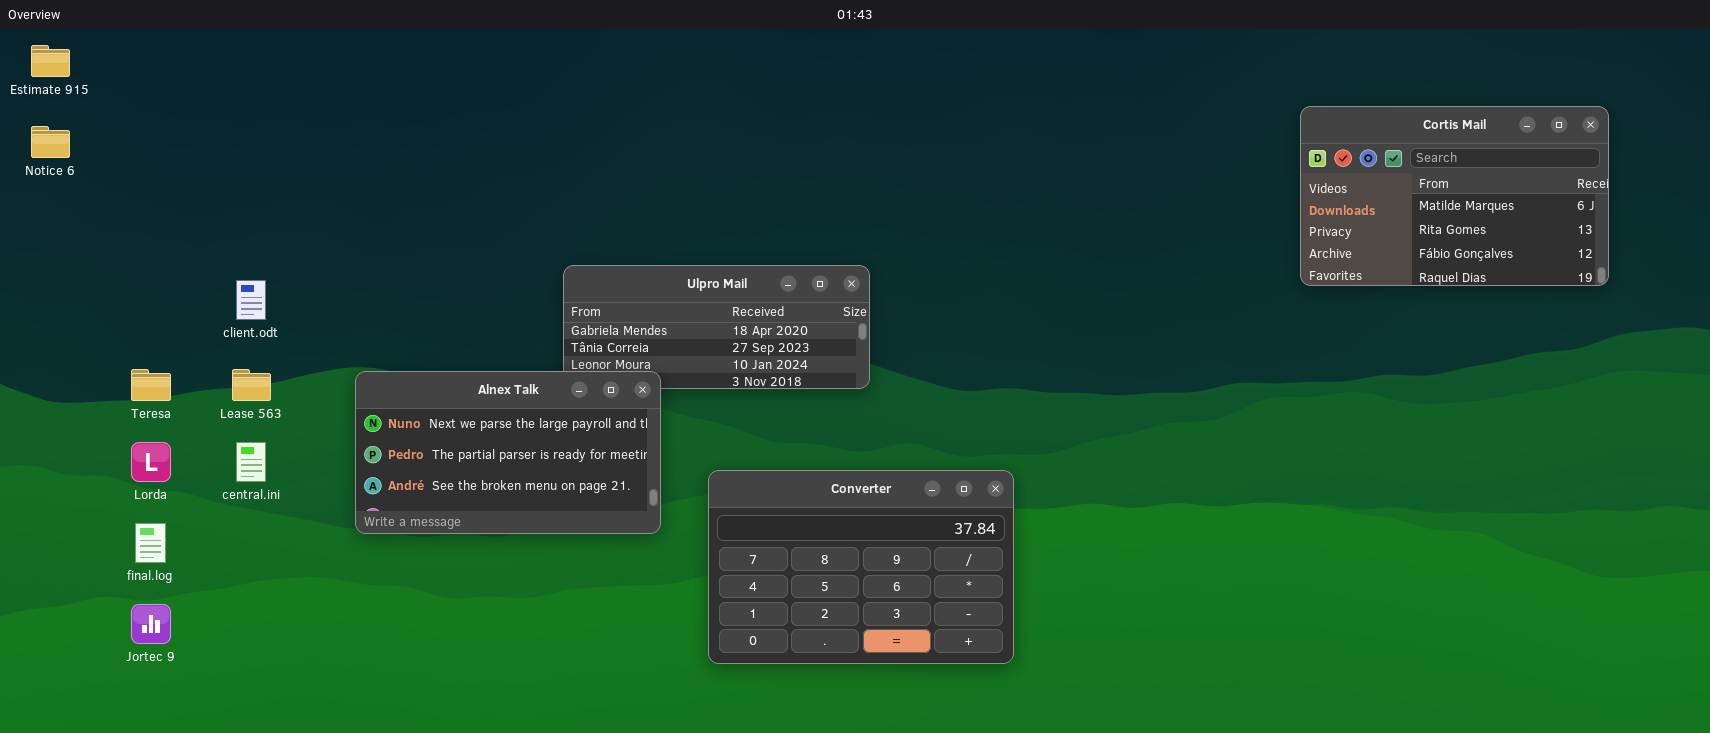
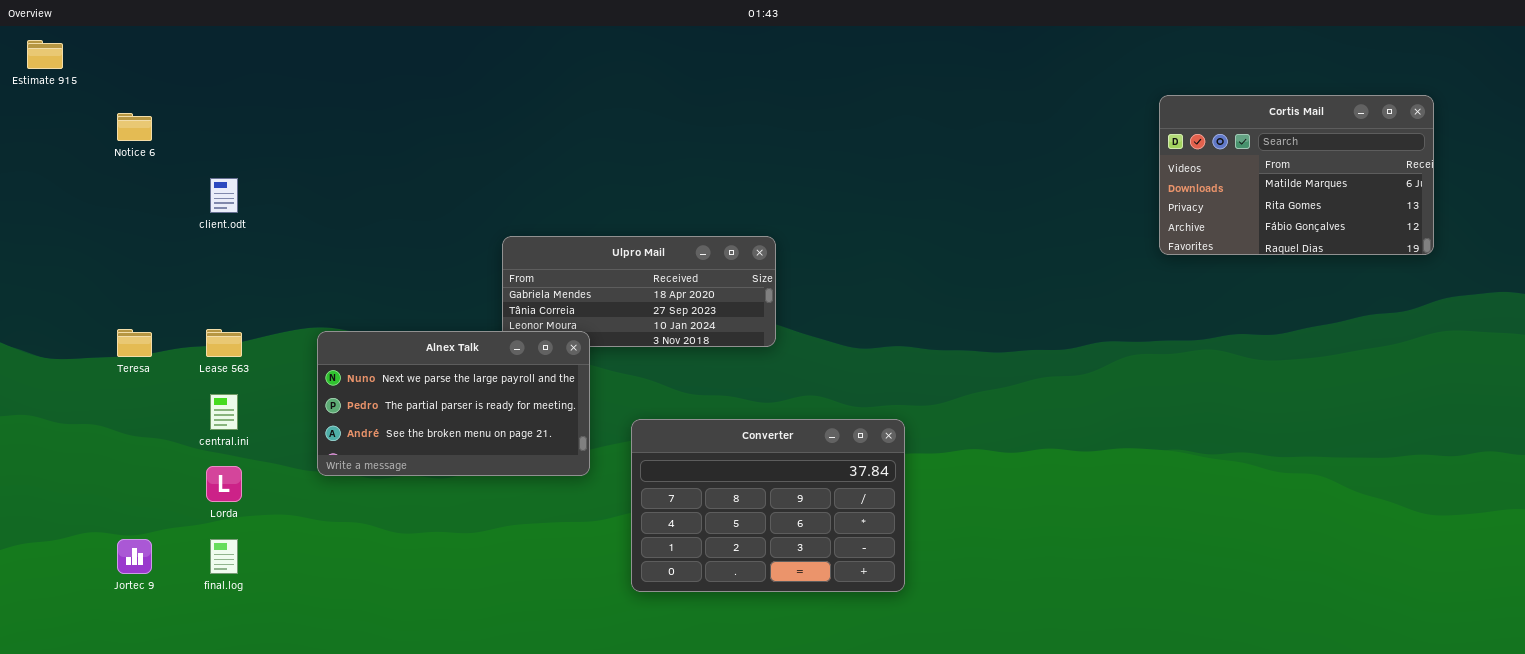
Notice 6: [31,126,70,158] -> [117,113,152,141], moved
client.odt: [236,280,266,320] -> [210,178,238,213], moved
Lorda: [131,442,171,482] -> [206,466,242,502], moved
final.log: [135,523,166,563] -> [210,539,238,574], moved

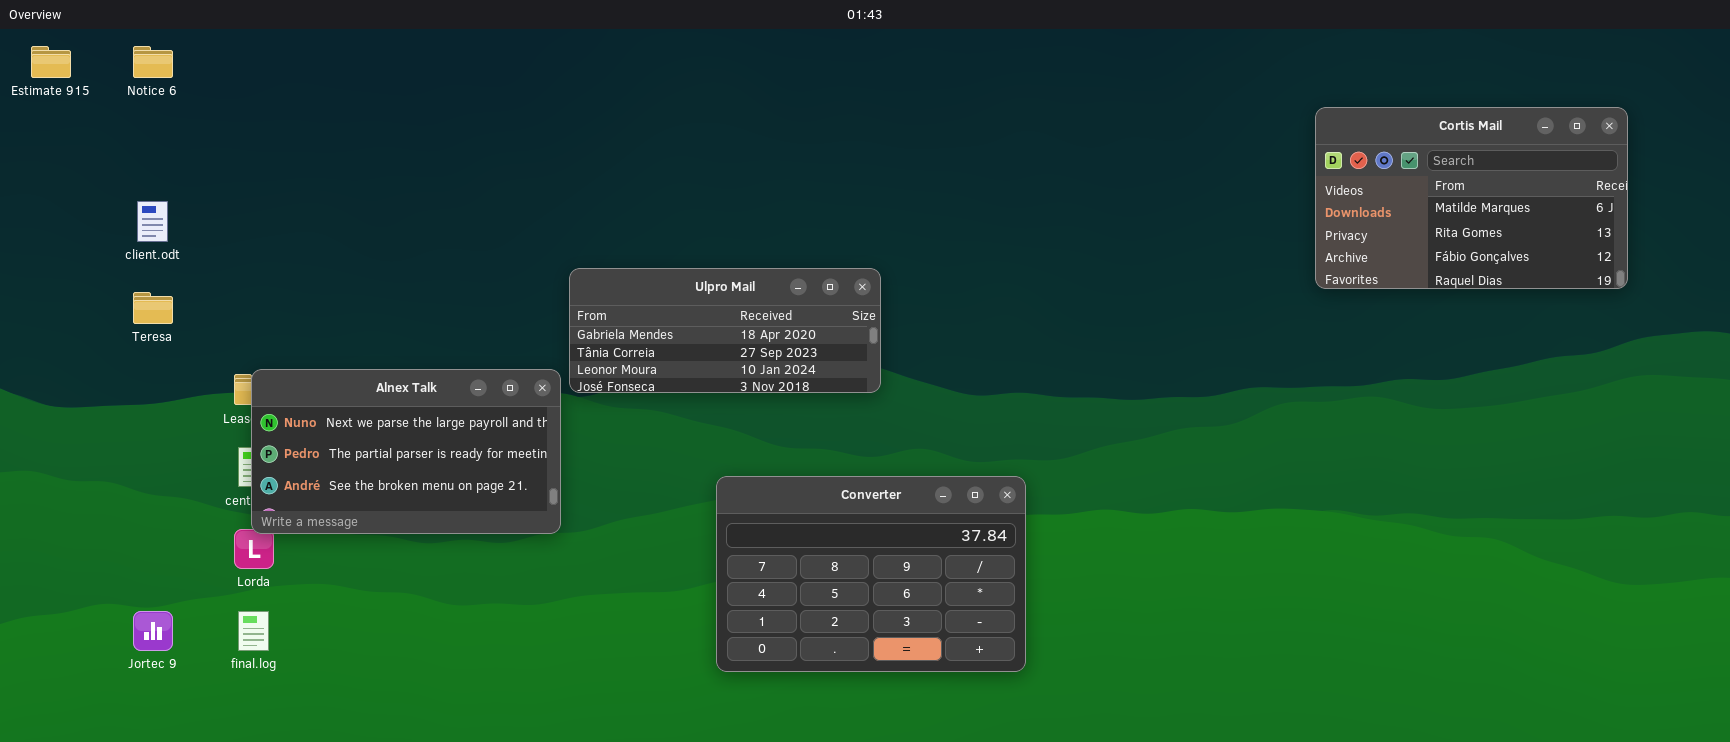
Notice 6: [117,113,152,141] -> [133,46,173,78], moved
client.odt: [210,178,238,213] -> [137,201,168,242], moved
Teresa: [117,329,152,357] -> [133,292,173,324], moved
Alnex Talk: [317,331,590,476] -> [251,369,561,534], moved

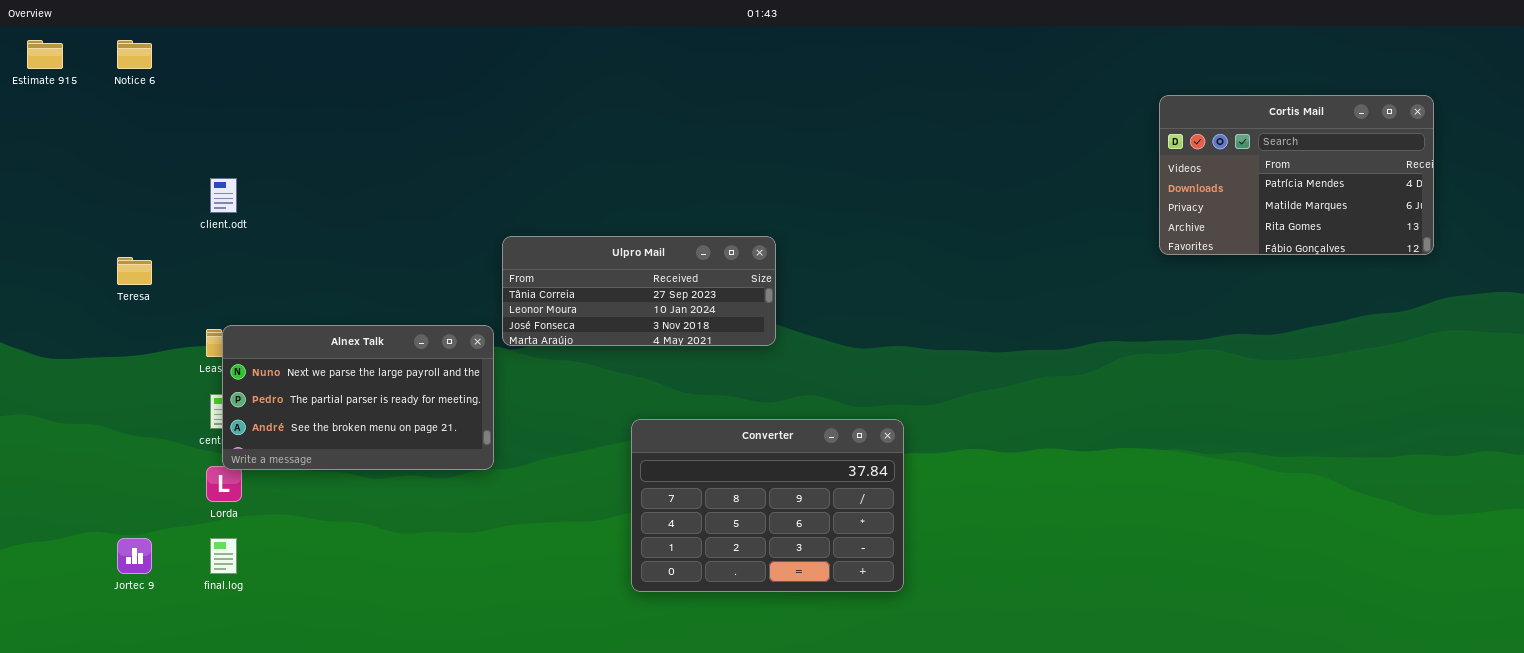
Cortis Mail: [1315,107,1628,289] -> [1159,95,1434,255], scrolled up 1 row
client.odt: [137,201,168,242] -> [210,178,237,213], moved
Ulpro Mail: [569,268,881,393] -> [502,236,776,346], scrolled down 1 row

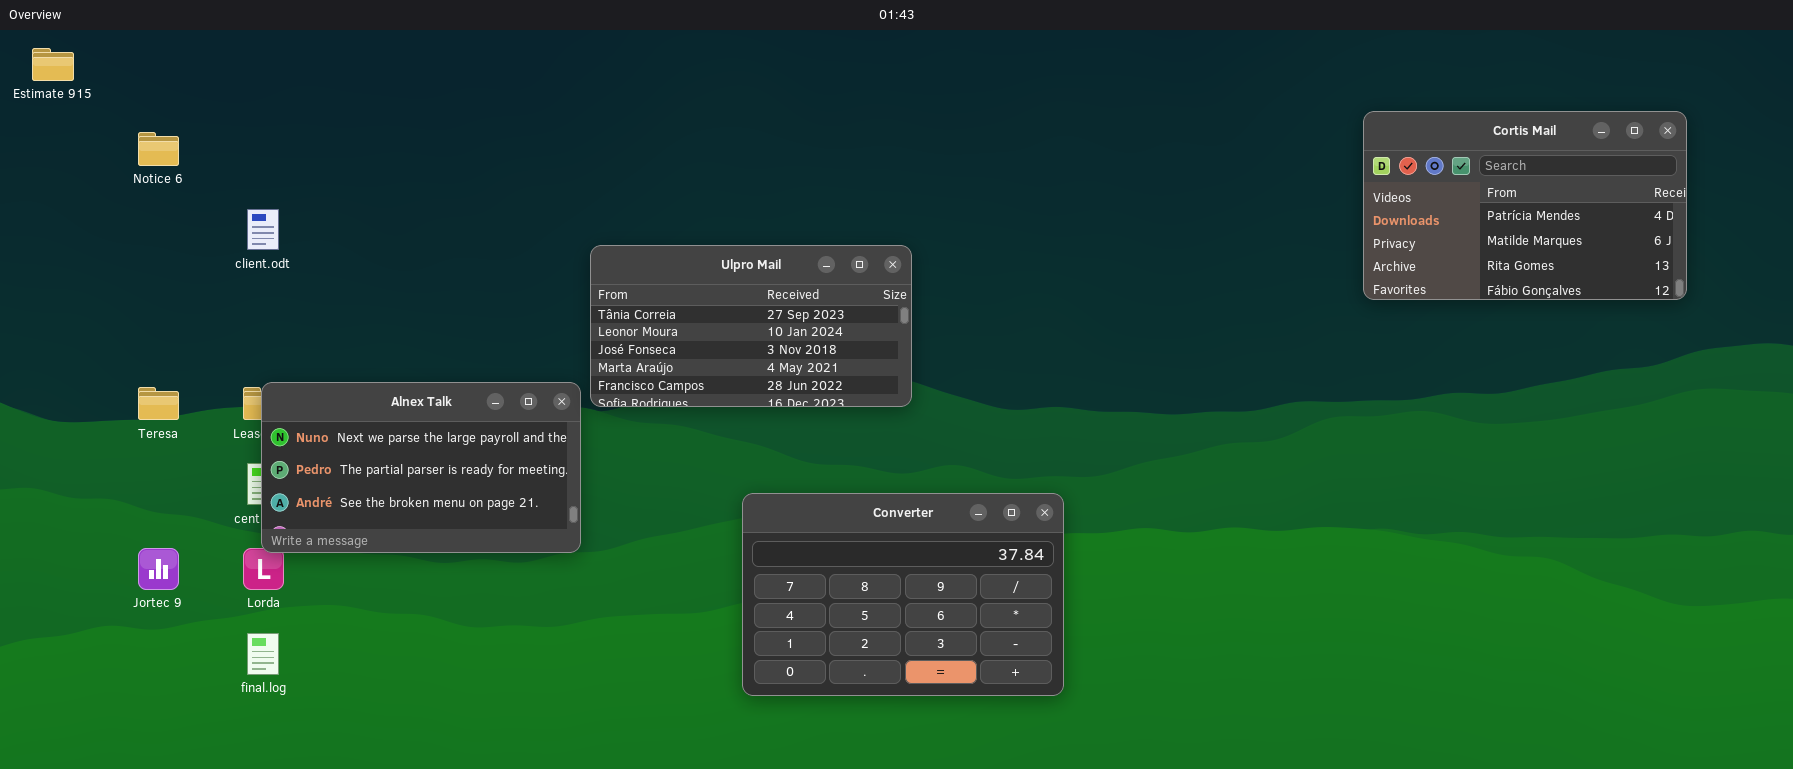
Notice 6: [117,40,152,69] -> [138,132,179,166], moved
Ulpro Mail: [502,236,776,346] -> [590,245,912,407], resized
Teresa: [117,257,152,285] -> [138,387,179,420], moved
Jortec 9: [117,538,152,574] -> [138,548,179,590], moved

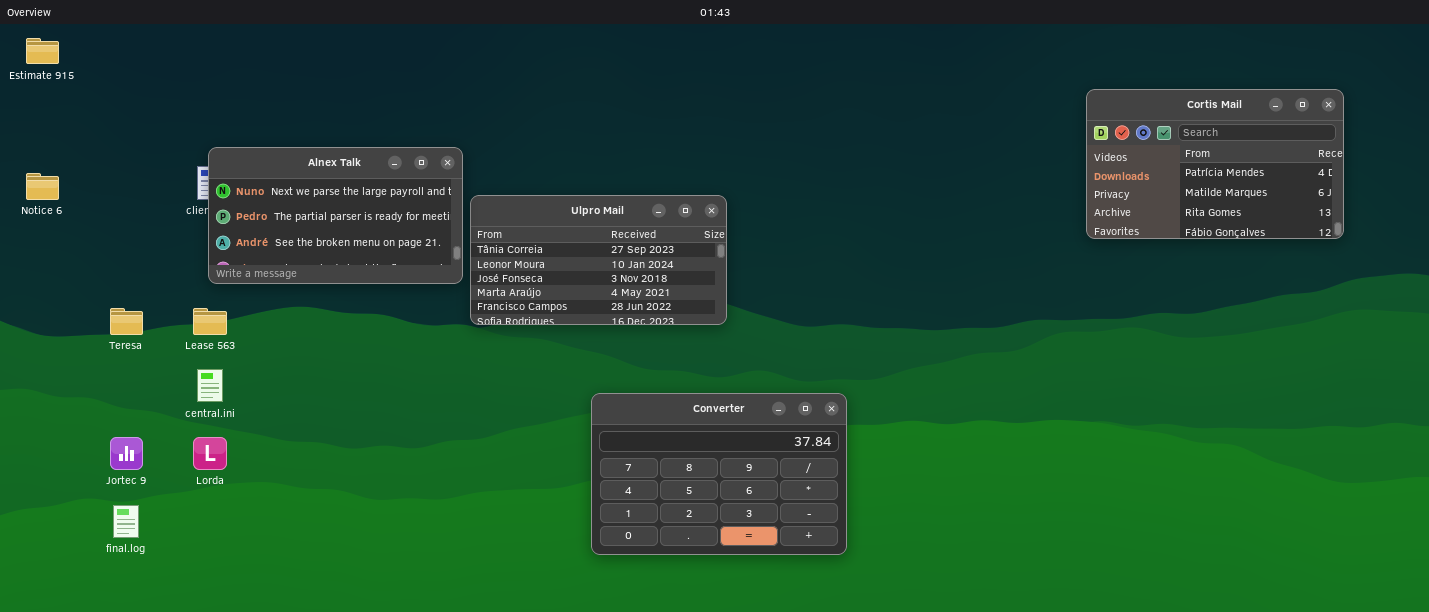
Notice 6: [138,132,179,166] -> [26,173,59,200], moved
Alnex Talk: [261,382,581,553] -> [208,147,463,284], moved
final.log: [247,633,279,675] -> [113,505,139,538], moved

